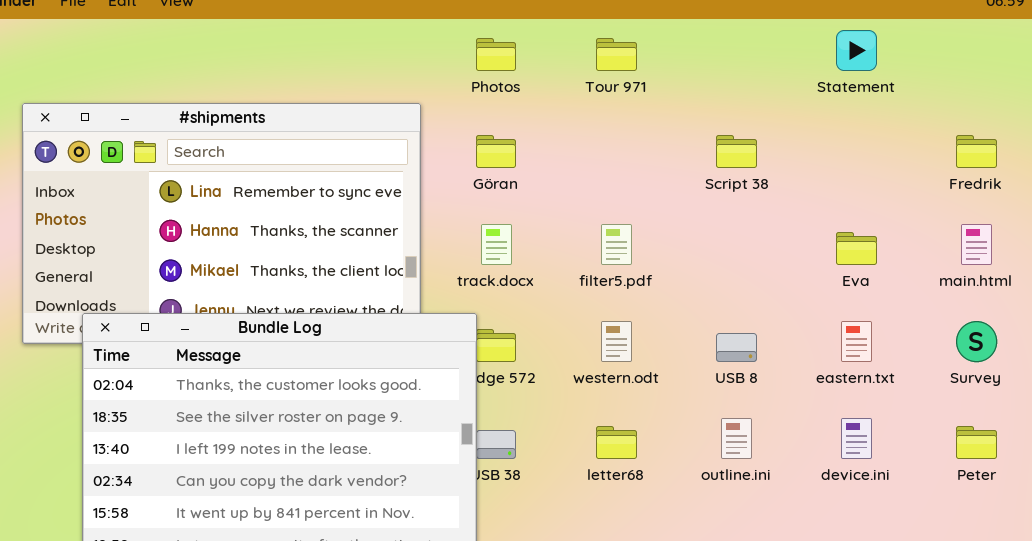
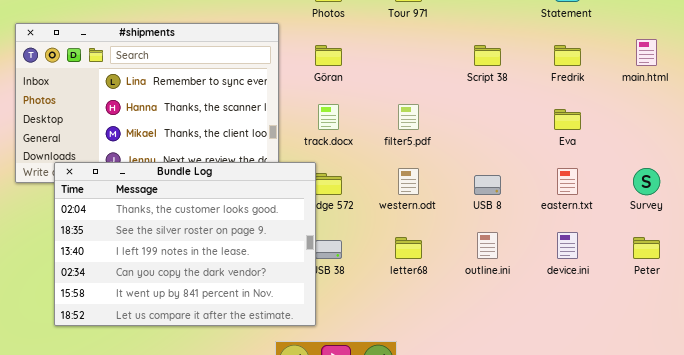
Fredrik: [956,135,997,168] -> [554,45,581,66], moved
main.html: [961,224,992,265] -> [636,39,657,66], moved

